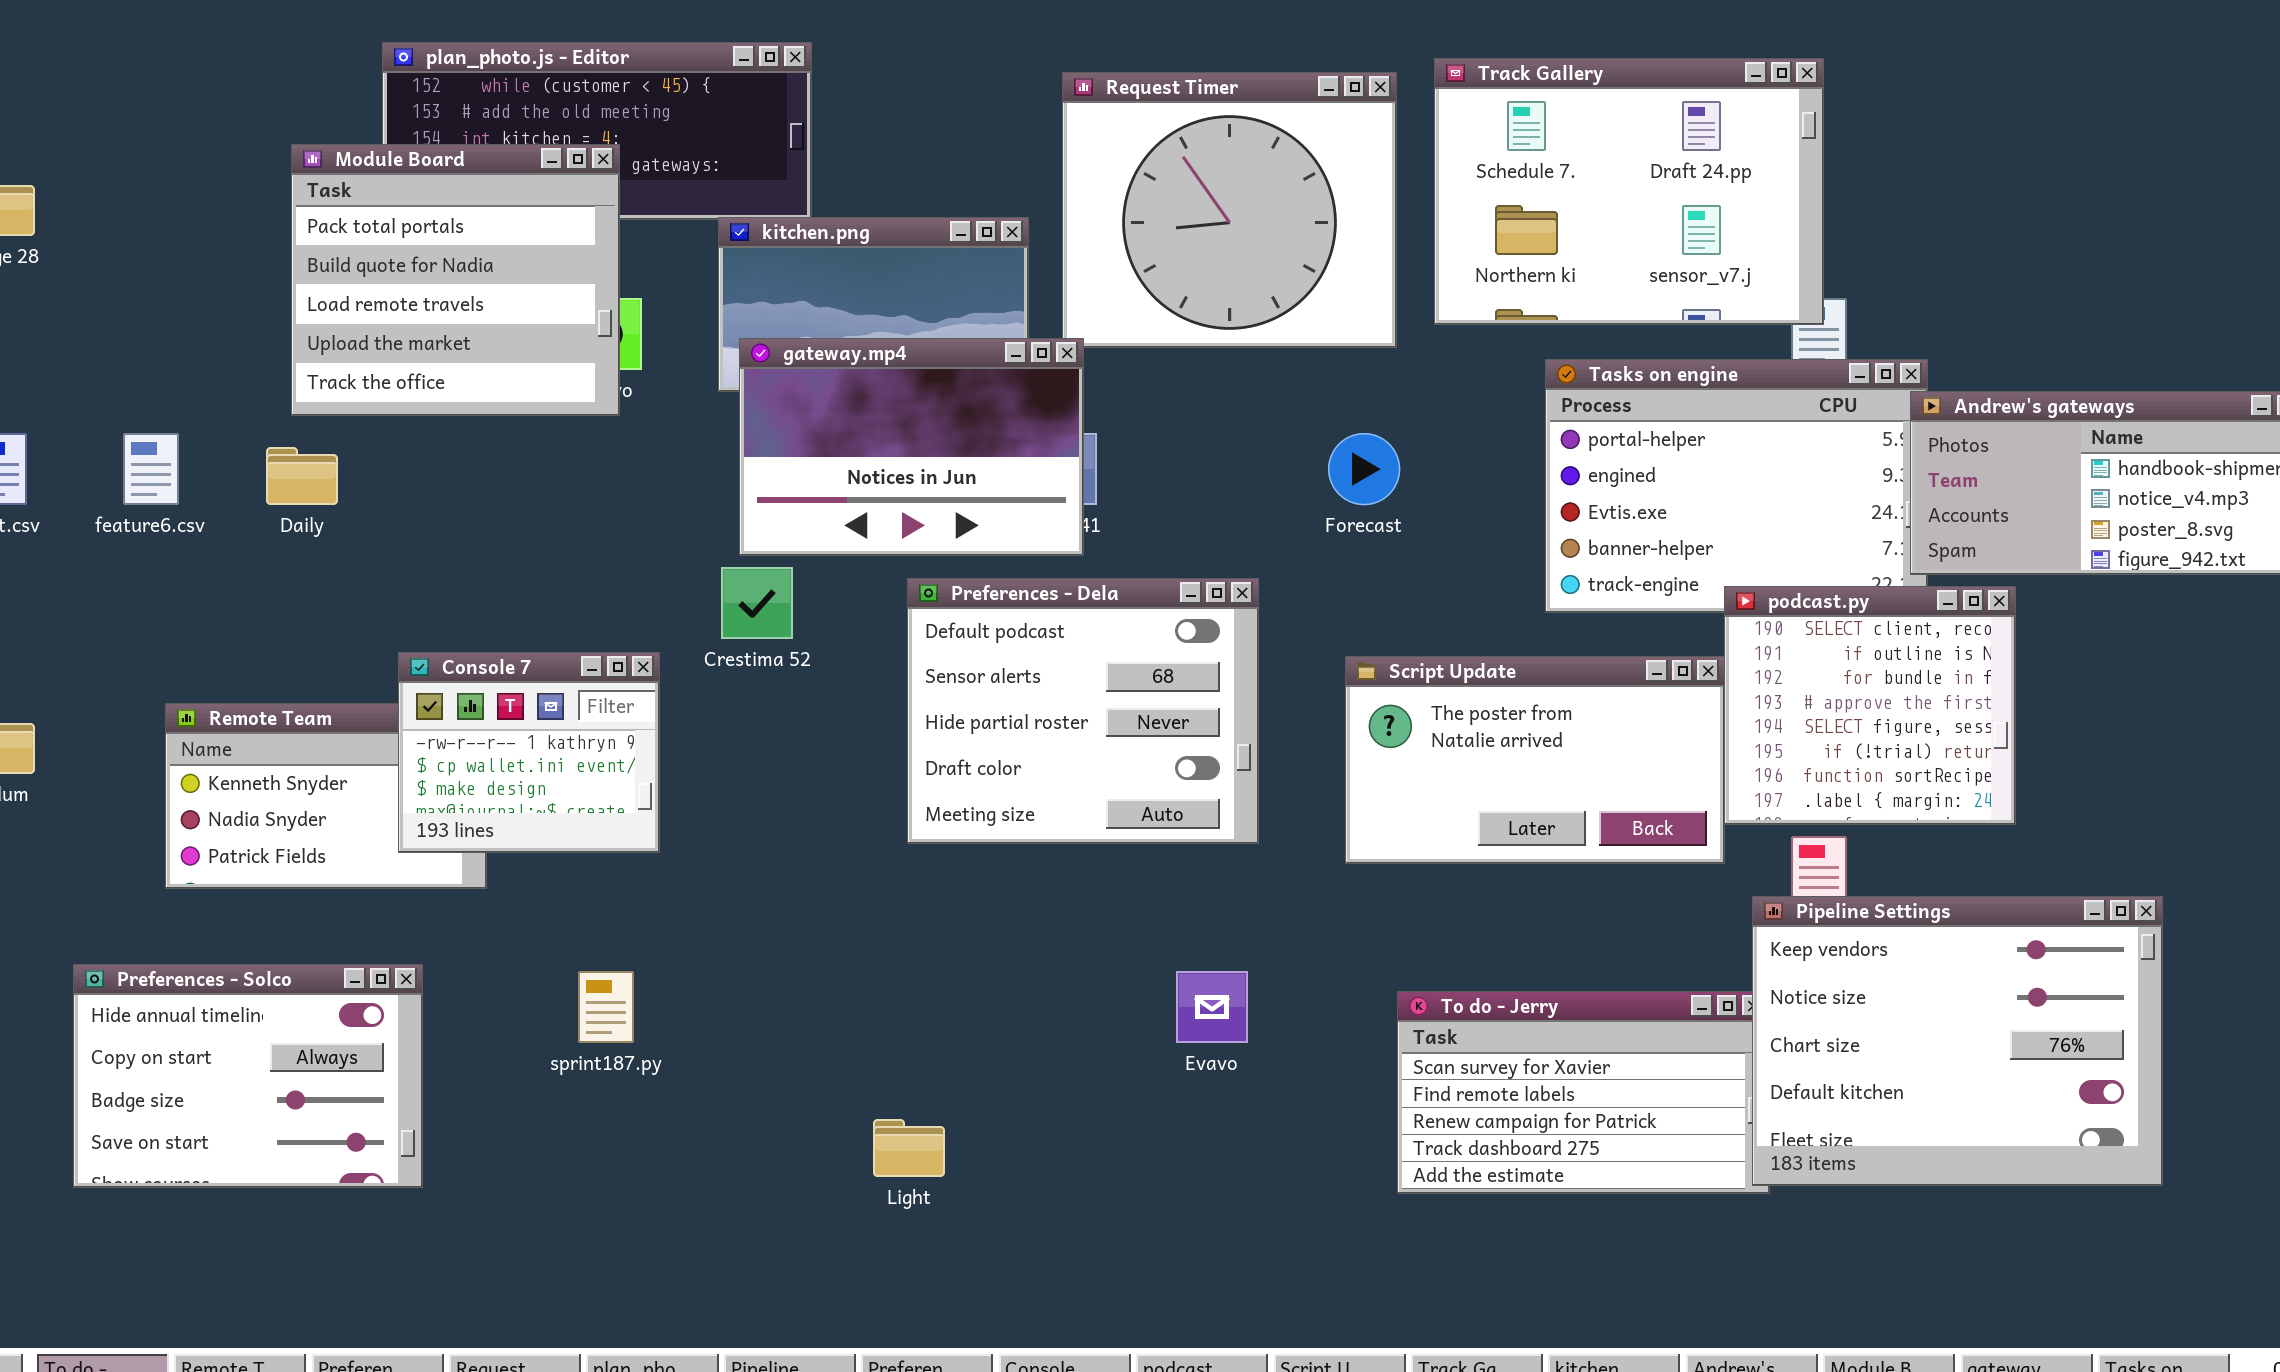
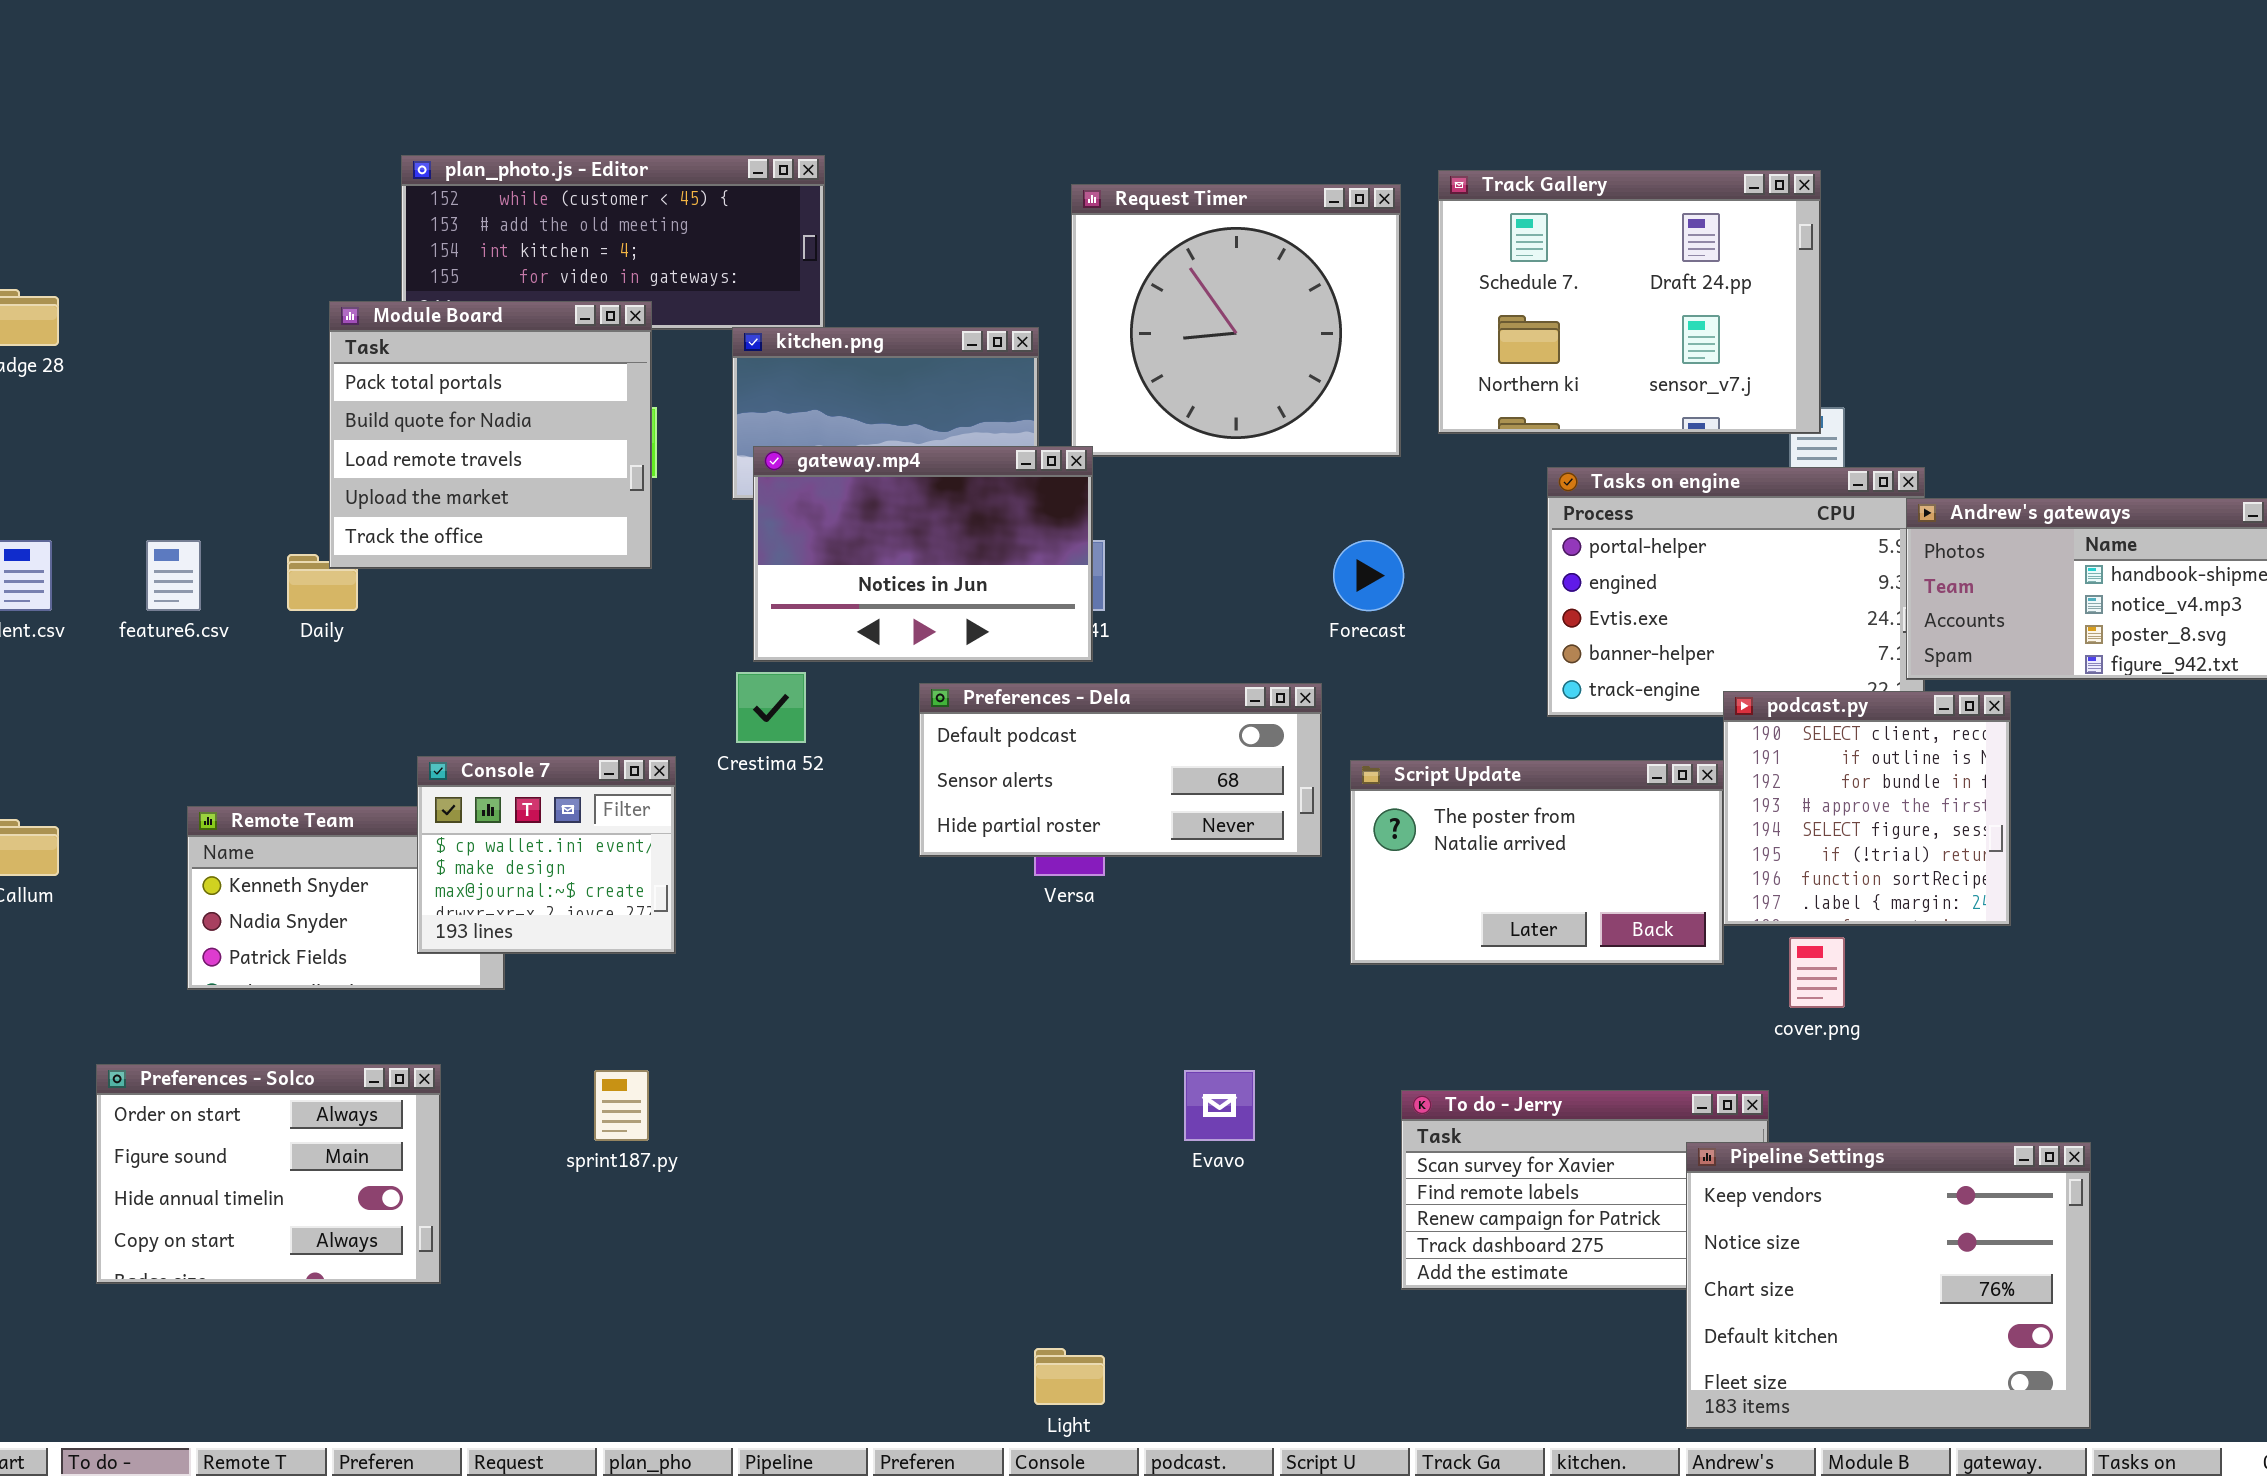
Module Board: [291,144,620,416] -> [329,301,652,569], moved
Preferences - Dela: [907,578,1259,844] -> [919,683,1322,857], resized
Console 7: [398,652,660,853] -> [417,756,676,954], scrolled down 1 row
Pipeline Settings: [1752,896,2163,1186] -> [1686,1142,2091,1429], moved
Preferences - Solco: [73,964,423,1188] -> [96,1064,441,1284], scrolled up 2 rows
Light: [873,1119,945,1177] -> [1034,1348,1105,1405], moved

